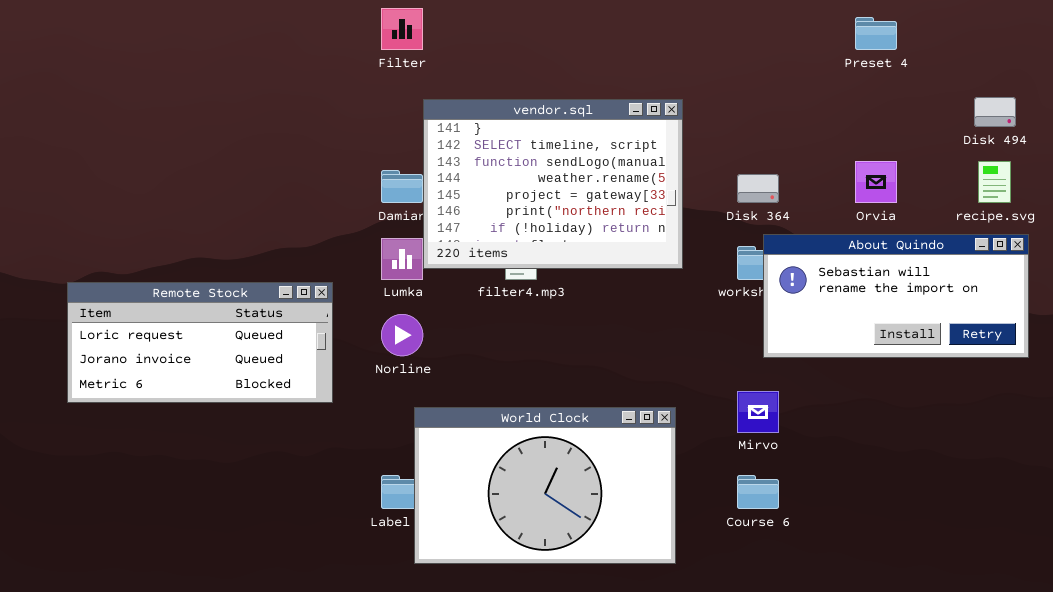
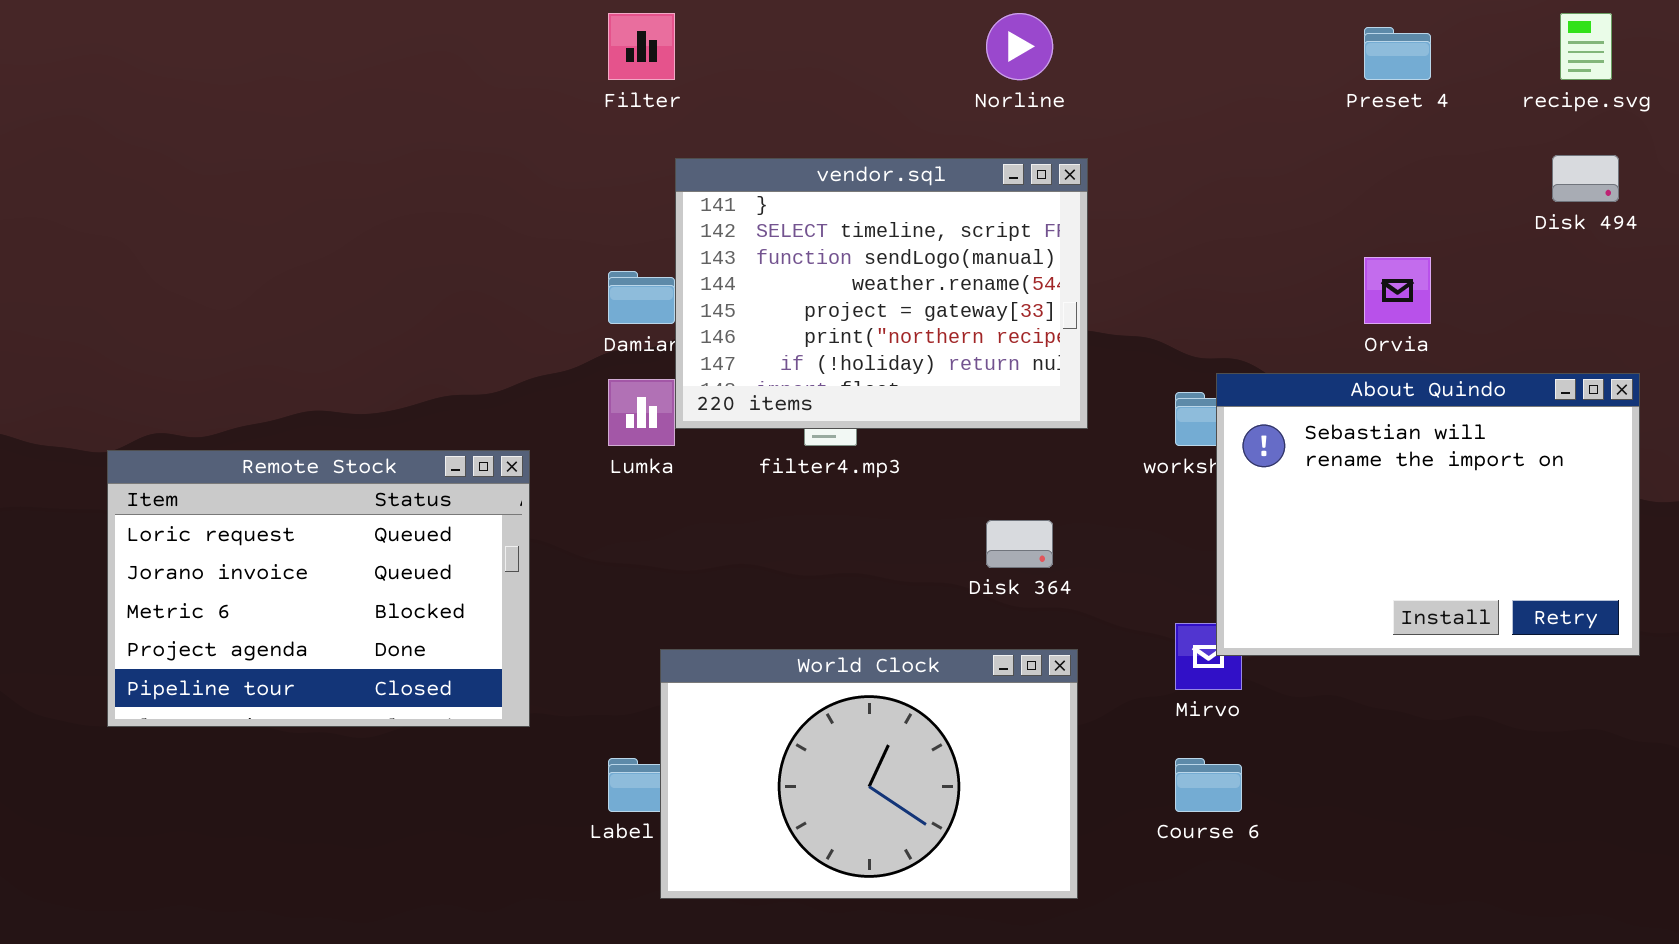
recipe.svg: [978,161,1011,203] -> [1560,13,1612,80], moved
Disk 364: [737,174,779,203] -> [986,520,1053,568], moved
About Quindo: [763,234,1029,358] -> [1216,373,1640,656], resized
Remote Stock: [67,282,333,403] -> [107,450,530,727], resized
Norline: [381,314,423,356] -> [986,13,1053,80], moved

